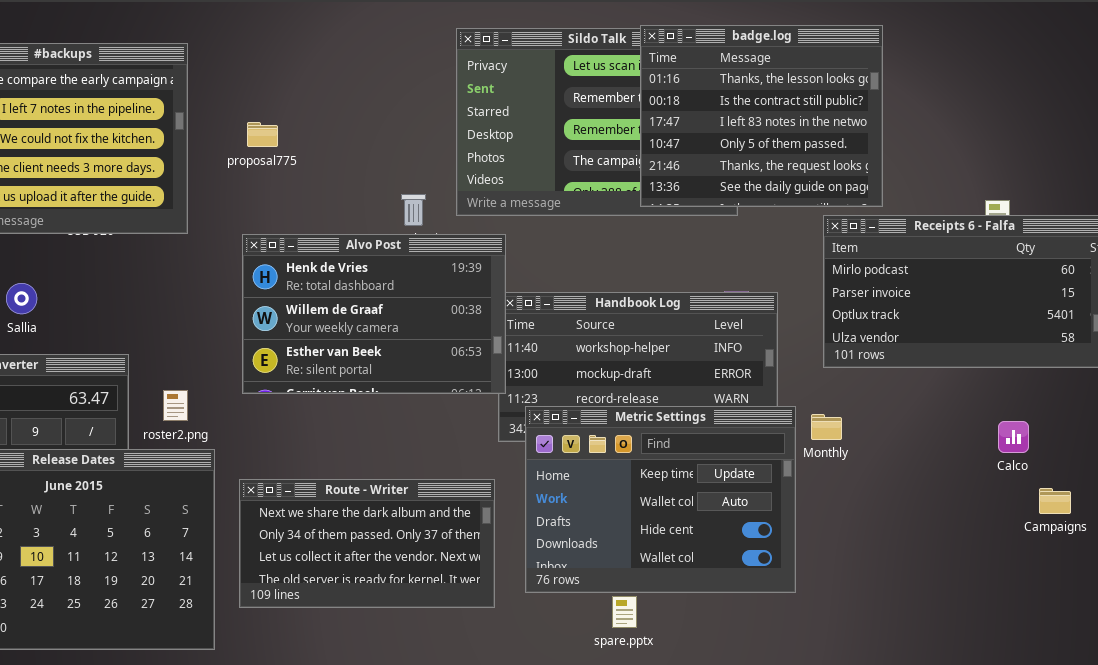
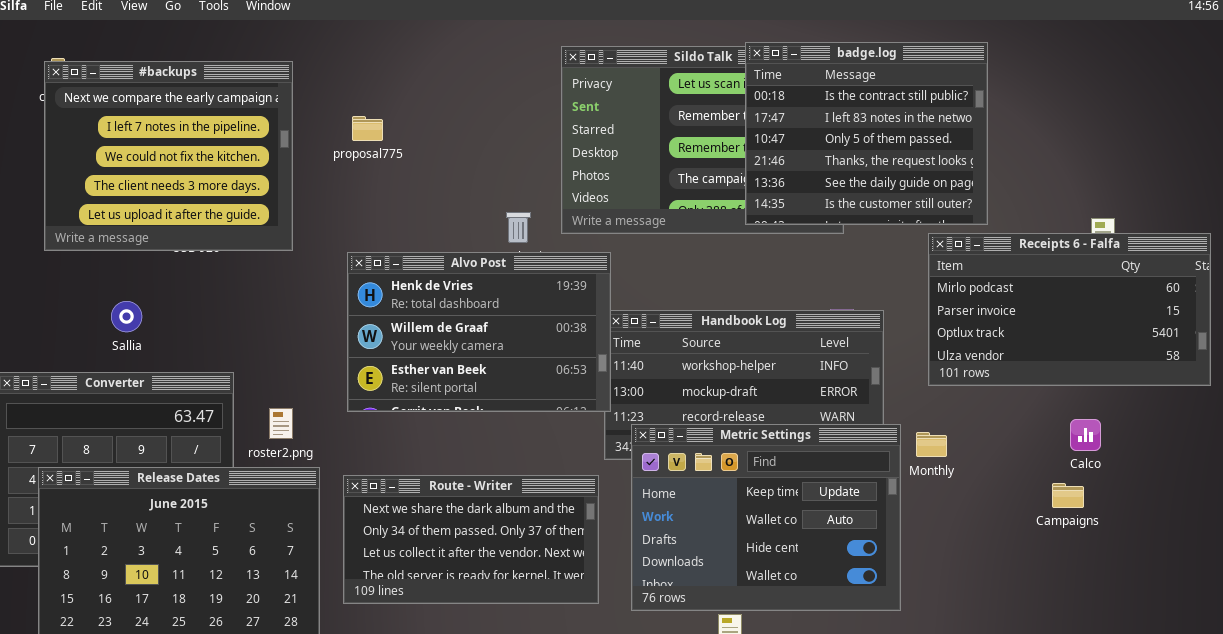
badge.log: [640,25,883,207] -> [745,42,988,225], scrolled down 1 row
proposal775: [247,122,278,147] -> [352,116,383,141], moved
Calco: [998,421,1029,453] -> [1070,419,1101,451], moved
Route - Writer: [239,479,495,608] -> [343,475,599,604], moved
Campaigns: [1039,488,1071,514] -> [1052,483,1084,508], moved

